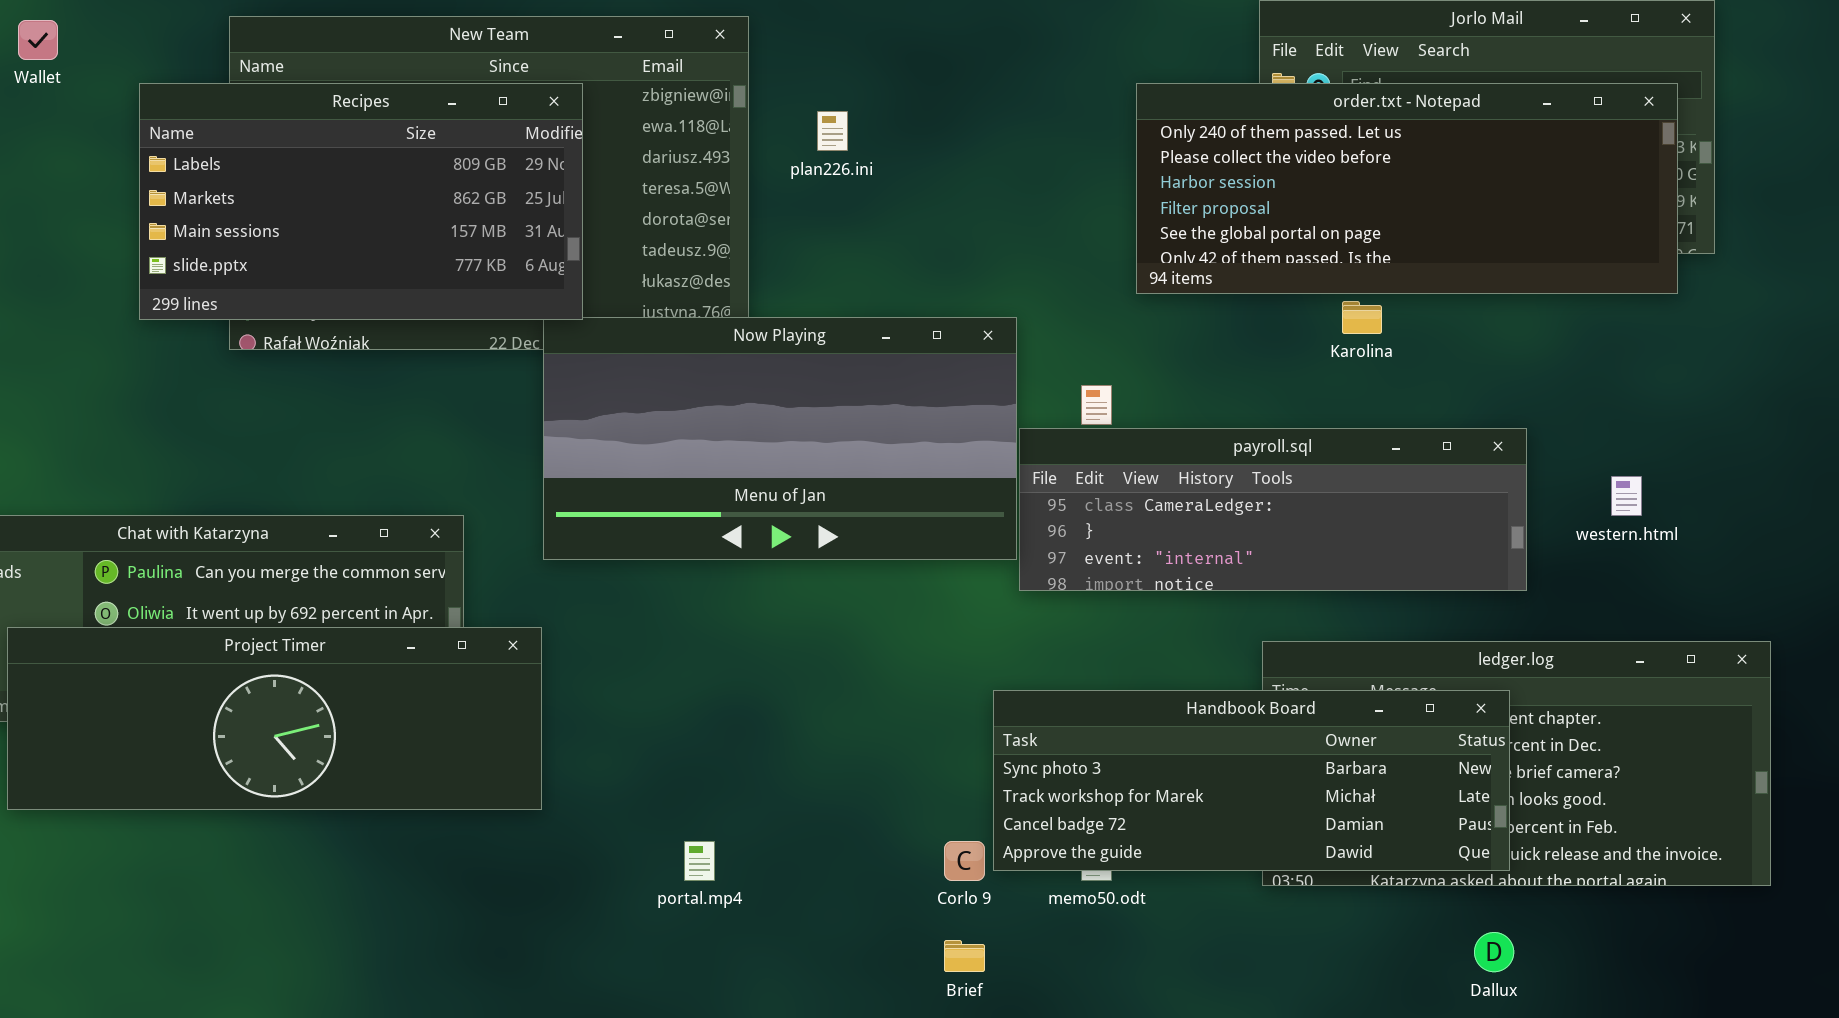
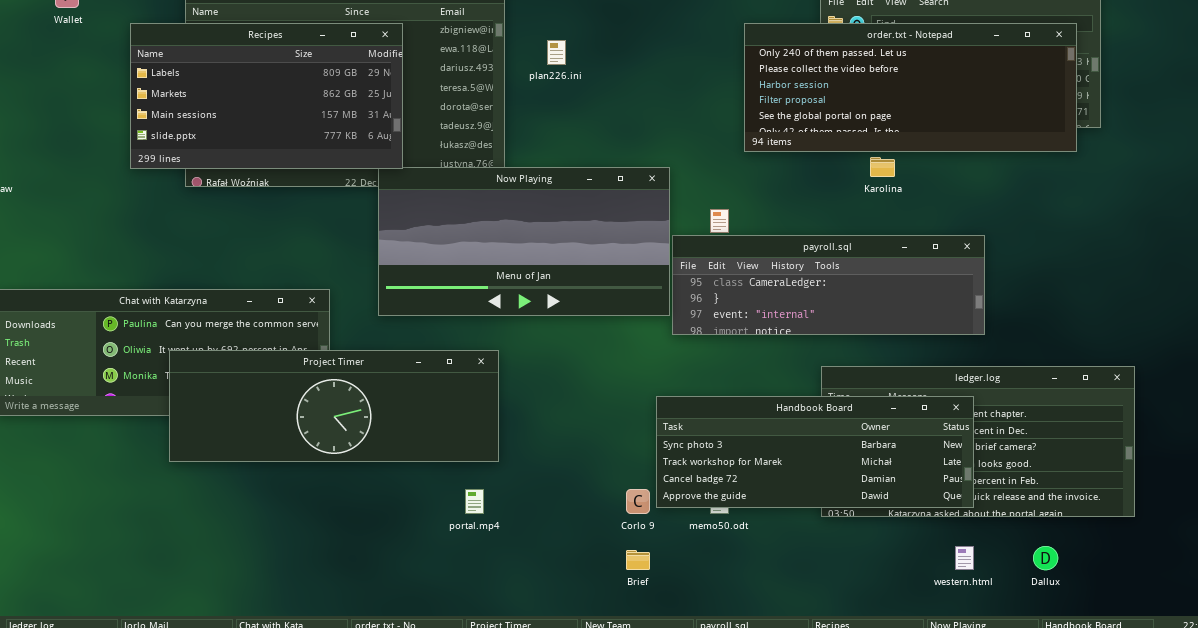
western.html: [1611,476,1642,516] -> [955,546,974,570], moved
Project Timer: [7,627,542,810] -> [169,350,499,462], moved
Dallux: [1474,932,1514,972] -> [1033,546,1058,570], moved

